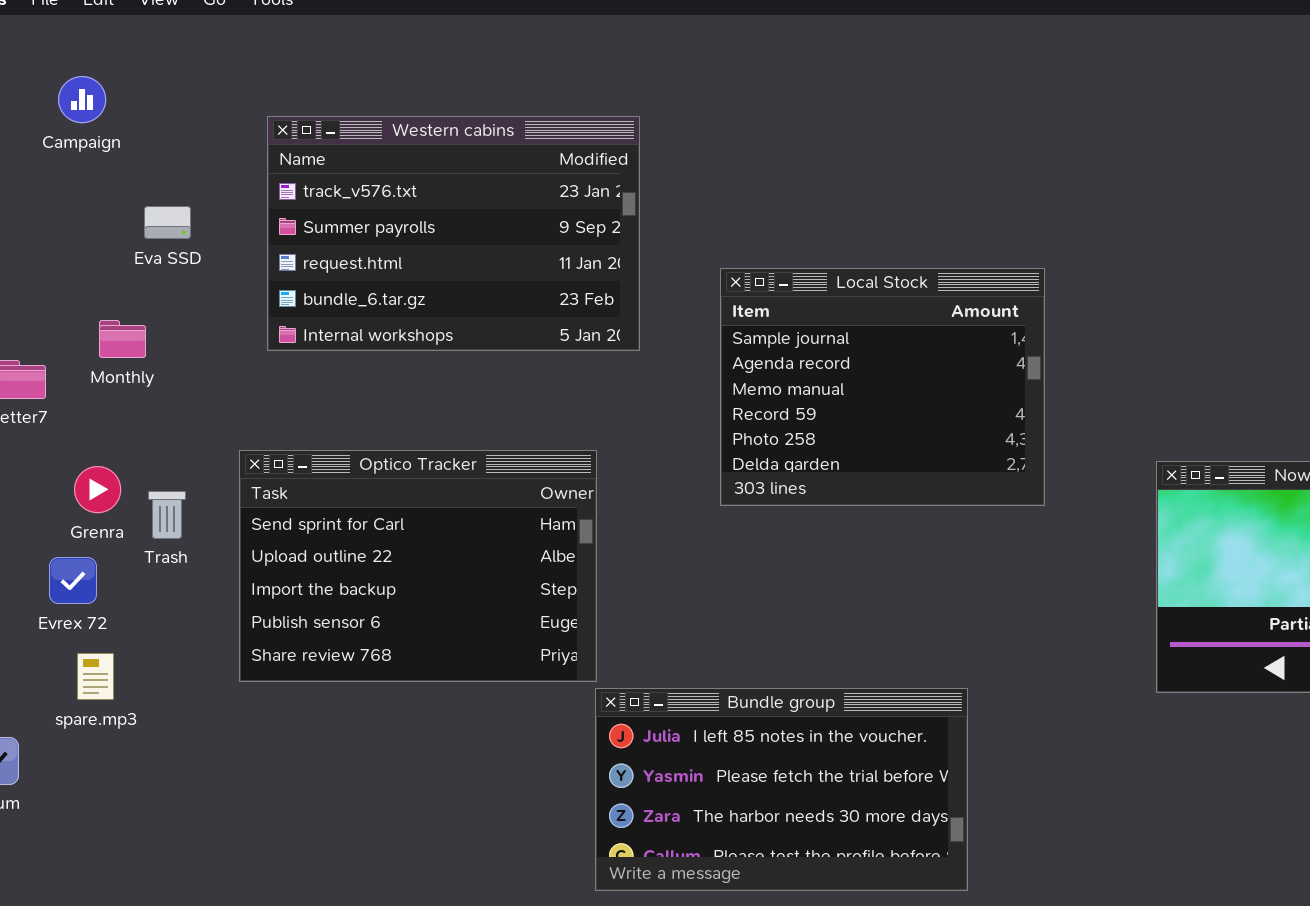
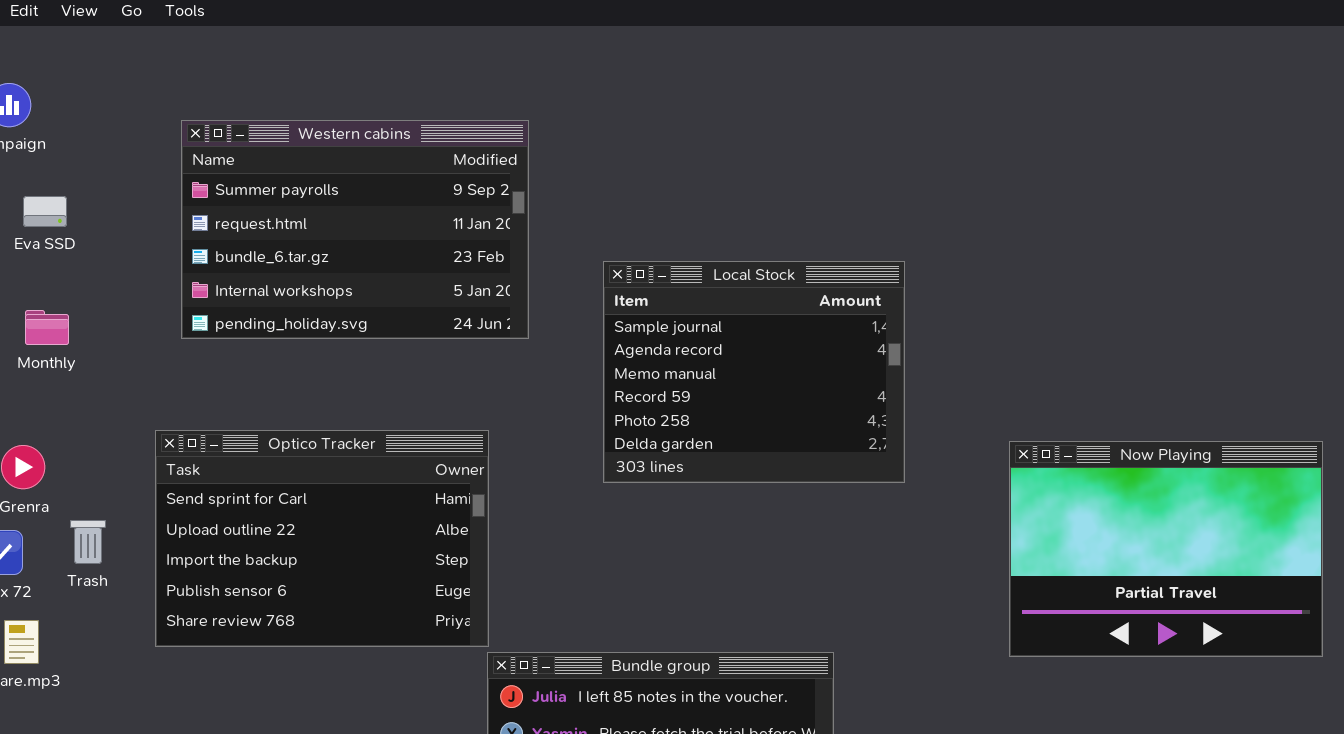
Western cabins: [267,116,640,351] -> [181,120,529,339], scrolled down 1 row
Eva SSD: [144,206,191,239] -> [23,196,67,227], moved
Trash: [148,491,186,539] -> [70,520,106,564], moved

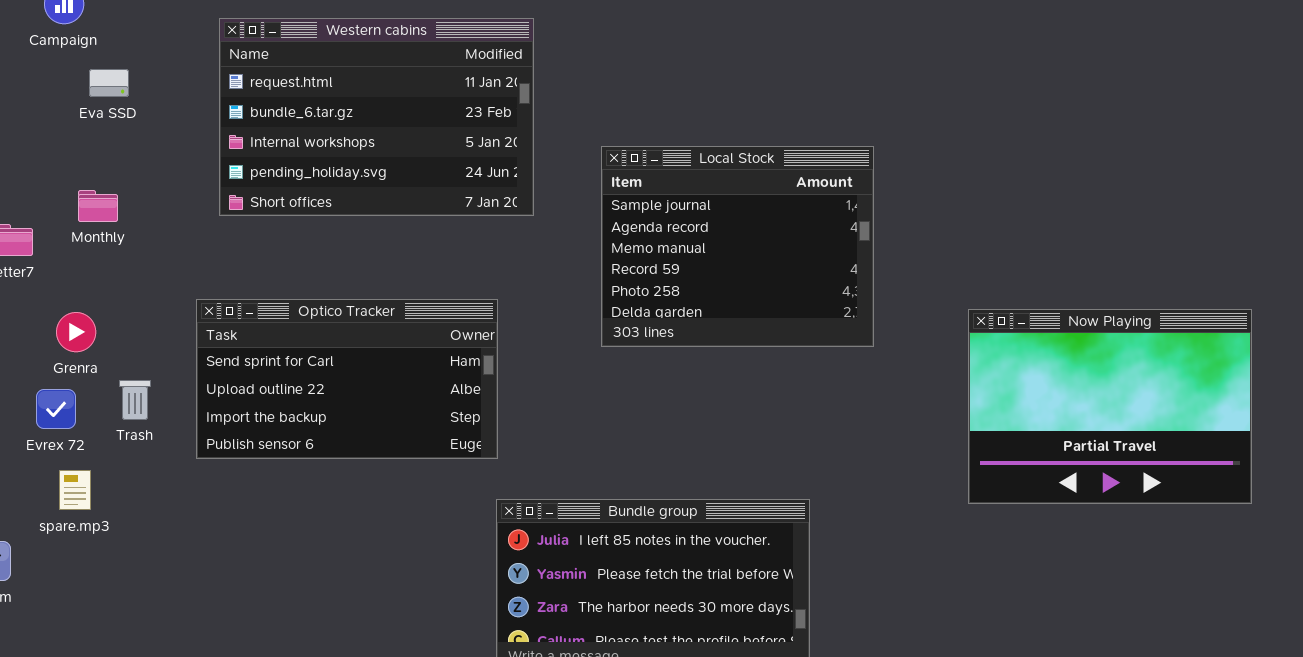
Western cabins: [181,120,529,339] -> [219,18,534,216], scrolled down 1 row
Eva SSD: [23,196,67,227] -> [89,69,129,97], moved
Optico Tracker: [155,430,489,647] -> [196,299,498,459], resized

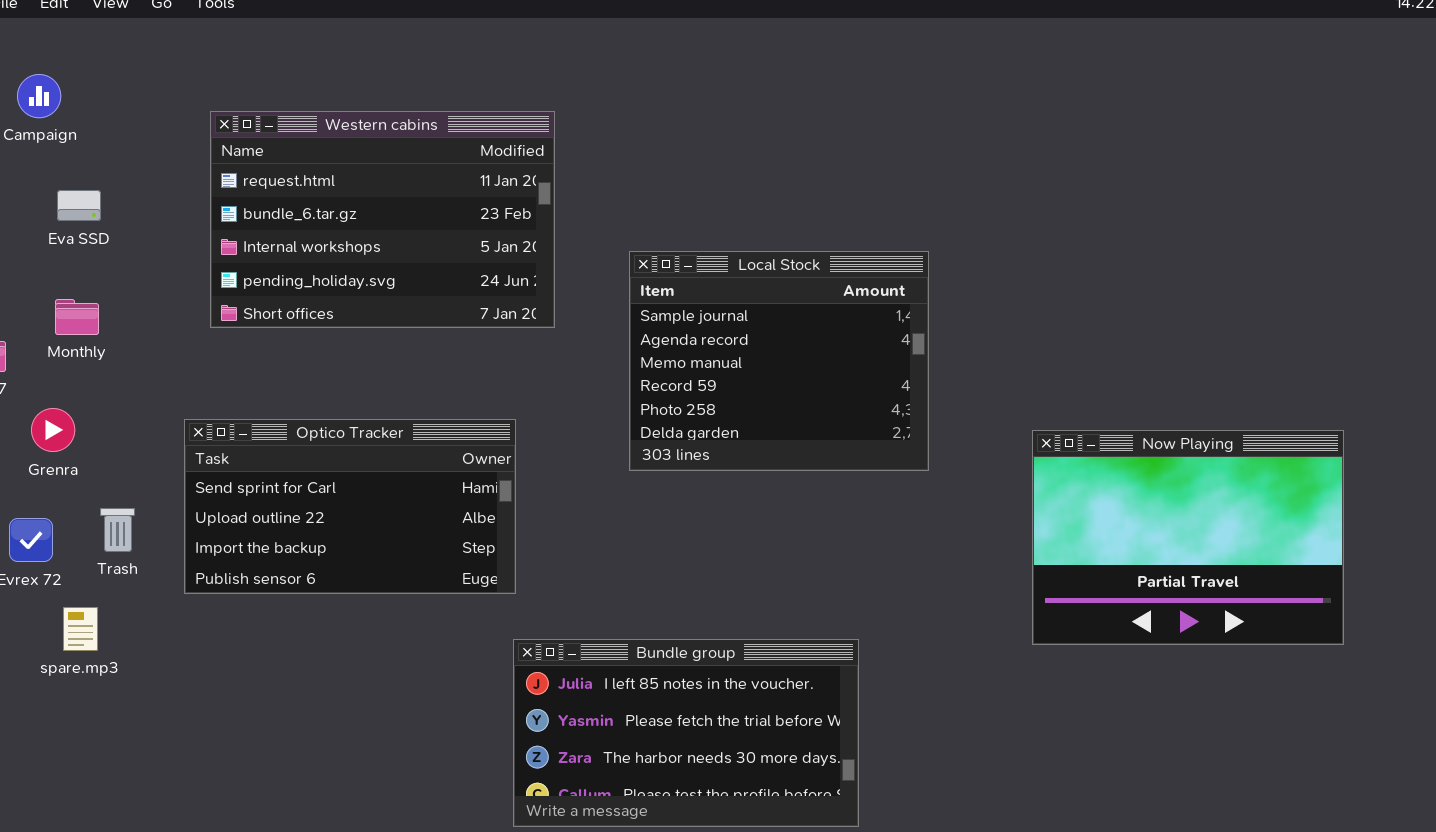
Eva SSD: [89,69,129,97] -> [57,190,101,221], moved
Grenra: [56,312,96,352] -> [31,408,75,452], moved
spare.mp3: [59,470,91,510] -> [63,607,98,651], moved

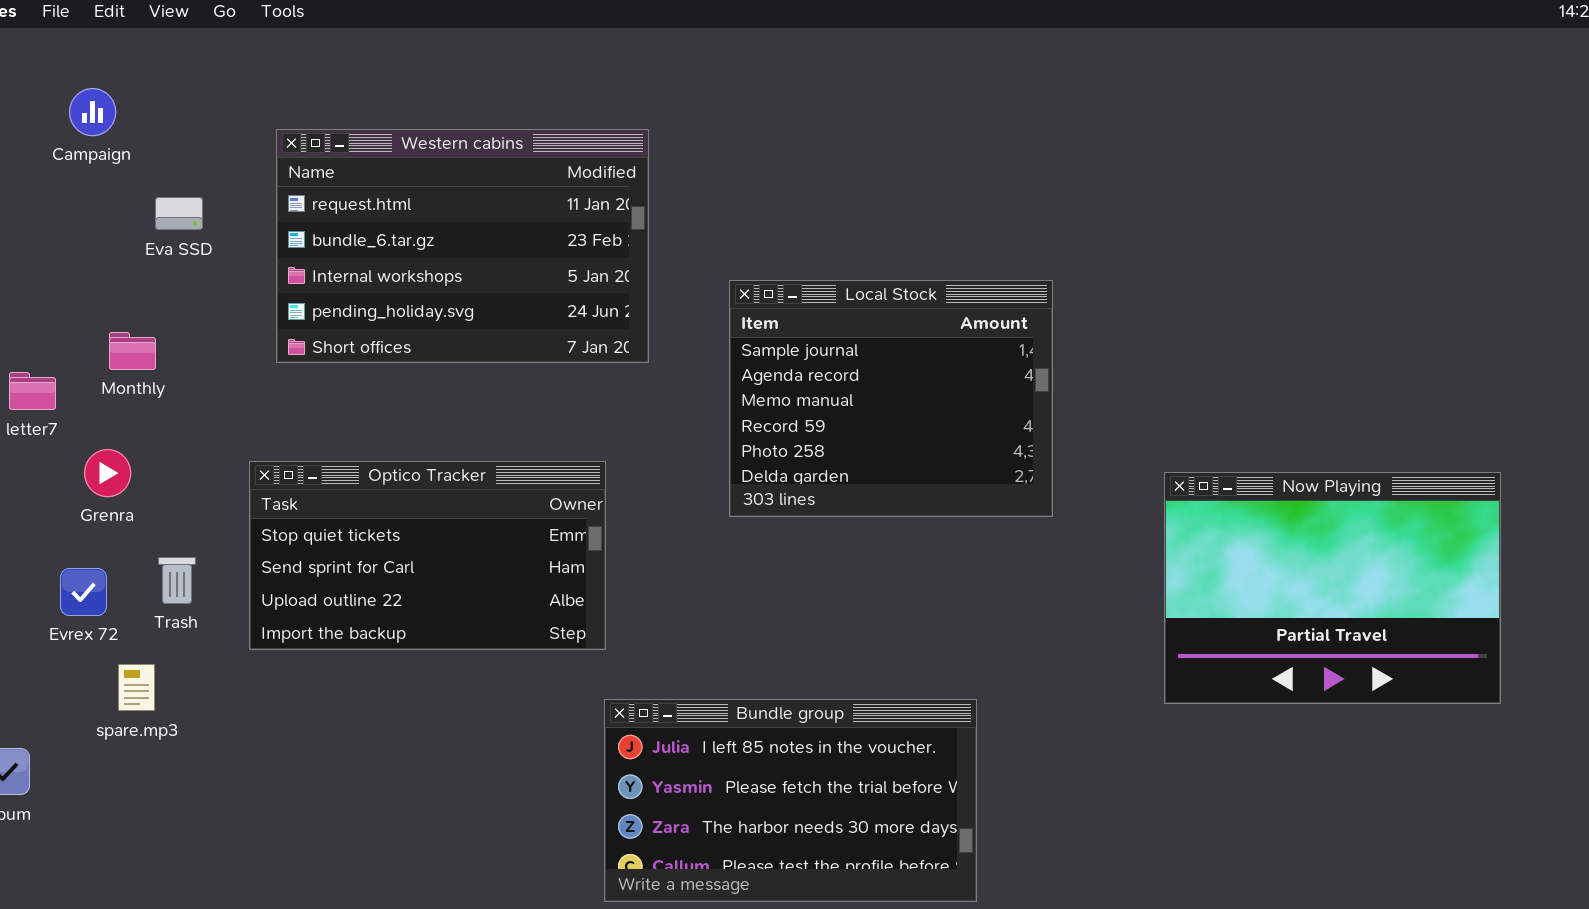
Eva SSD: [57,190,101,221] -> [155,197,203,230], moved
Optico Tracker: [184,419,516,594] -> [249,461,606,650], scrolled up 1 row

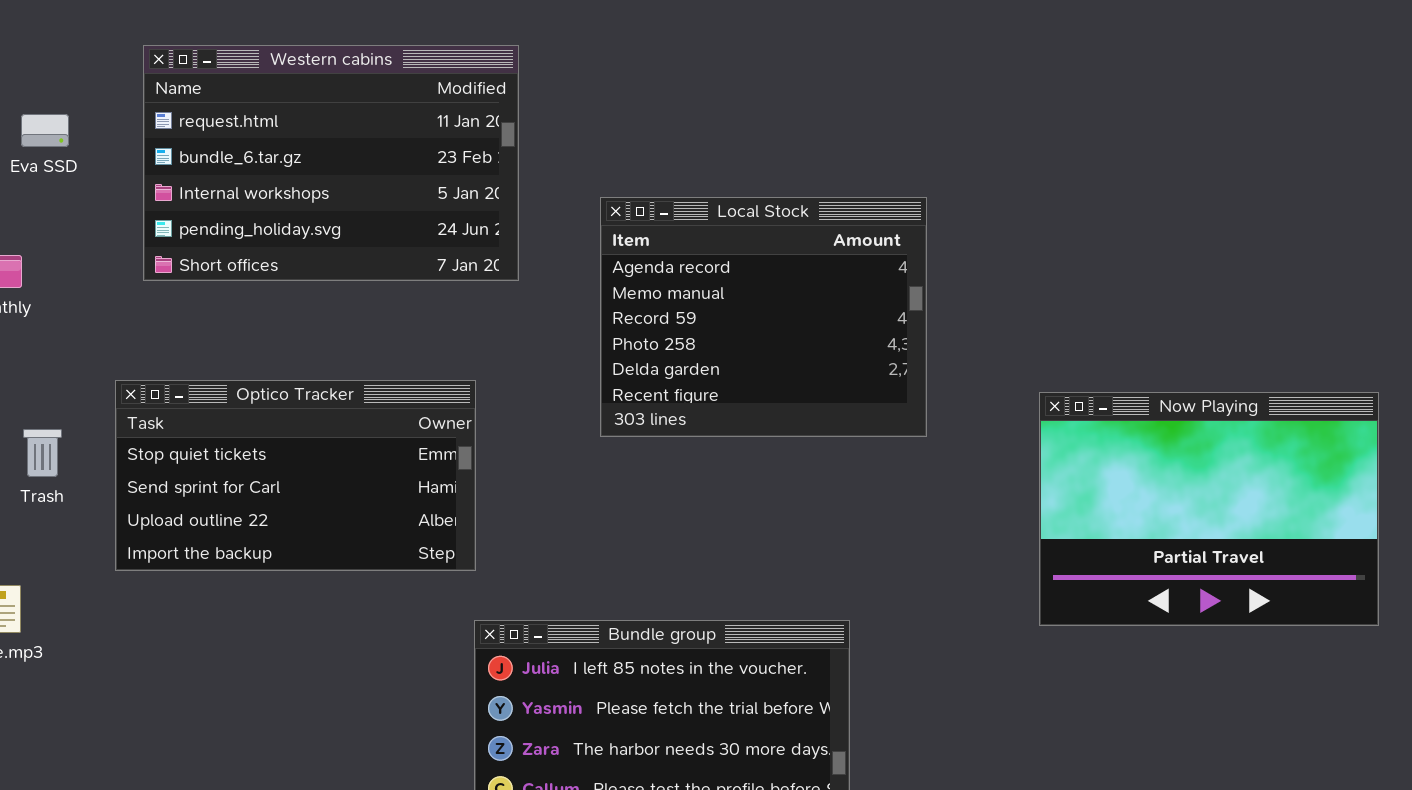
Local Stock: [729,280,1053,517] -> [600,197,927,437], scrolled down 1 row
Trash: [158,557,196,604] -> [23,429,62,477], moved

